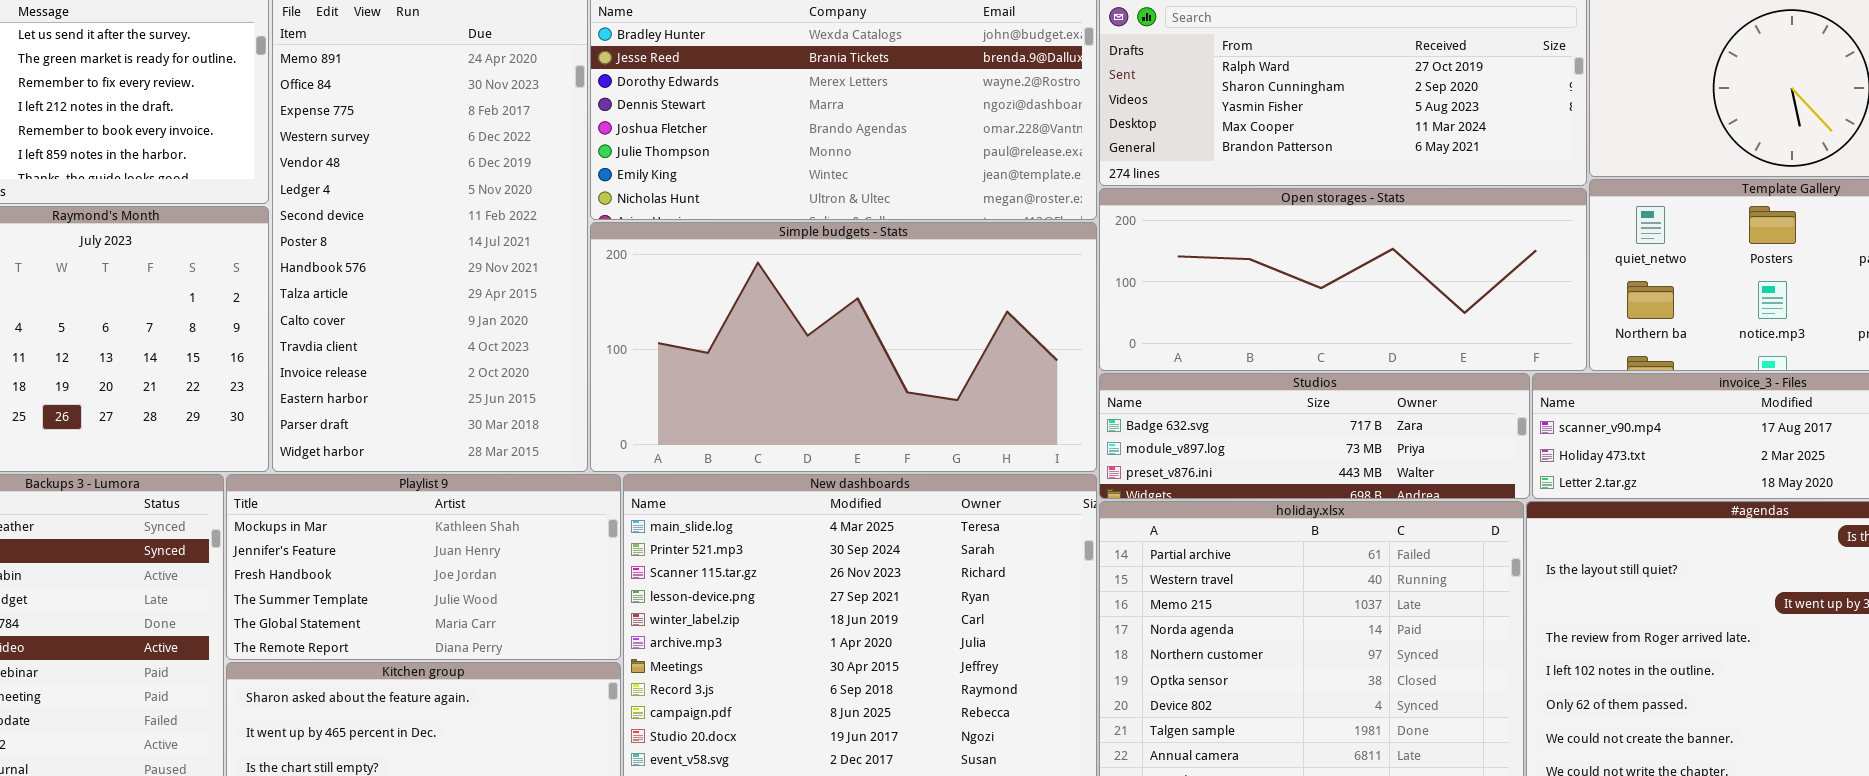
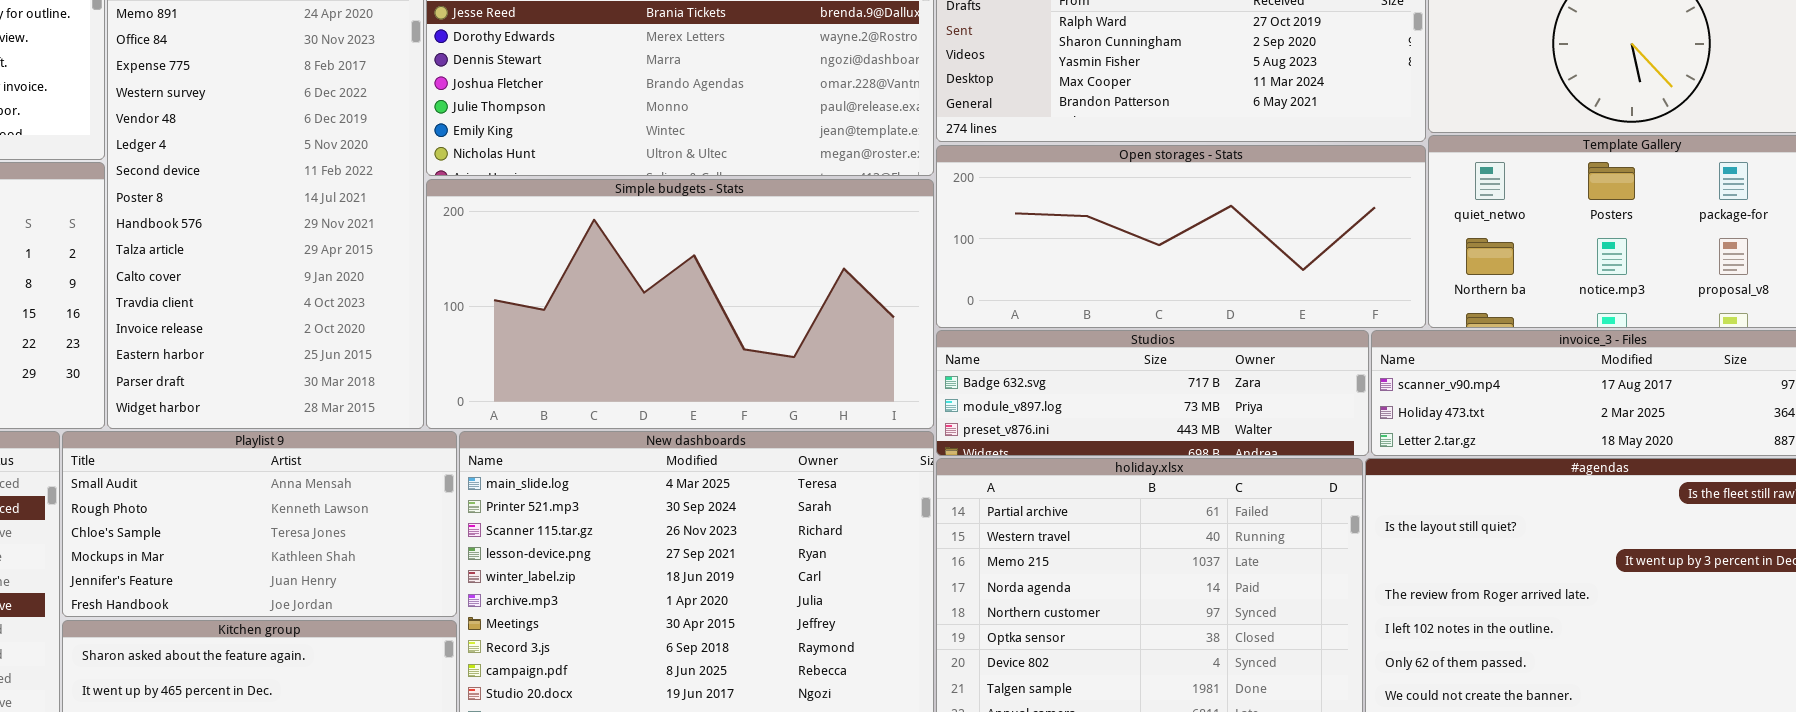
Playlist 9: [226,474,621,660] -> [62,431,457,617], scrolled up 3 rows

